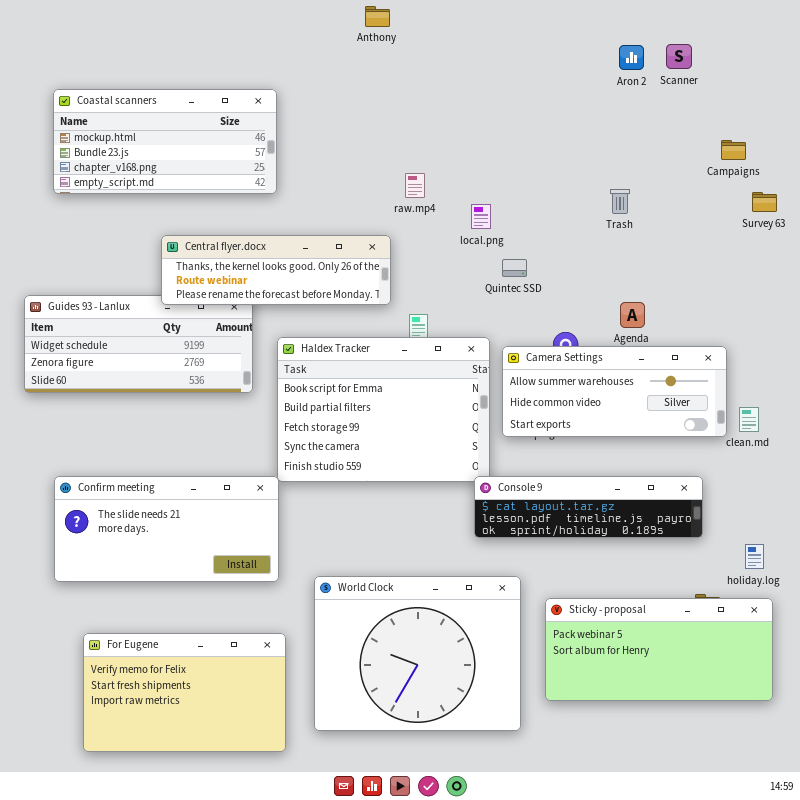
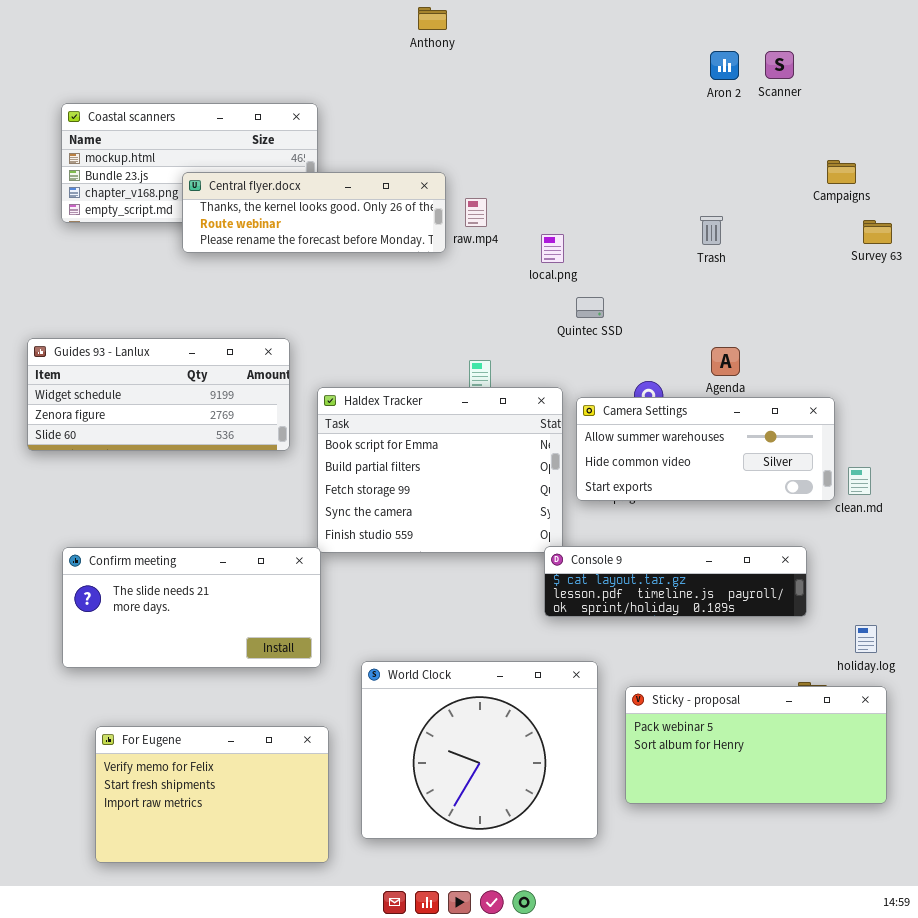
Central flyer.docx: [161,235,391,305] -> [182,172,446,253], moved

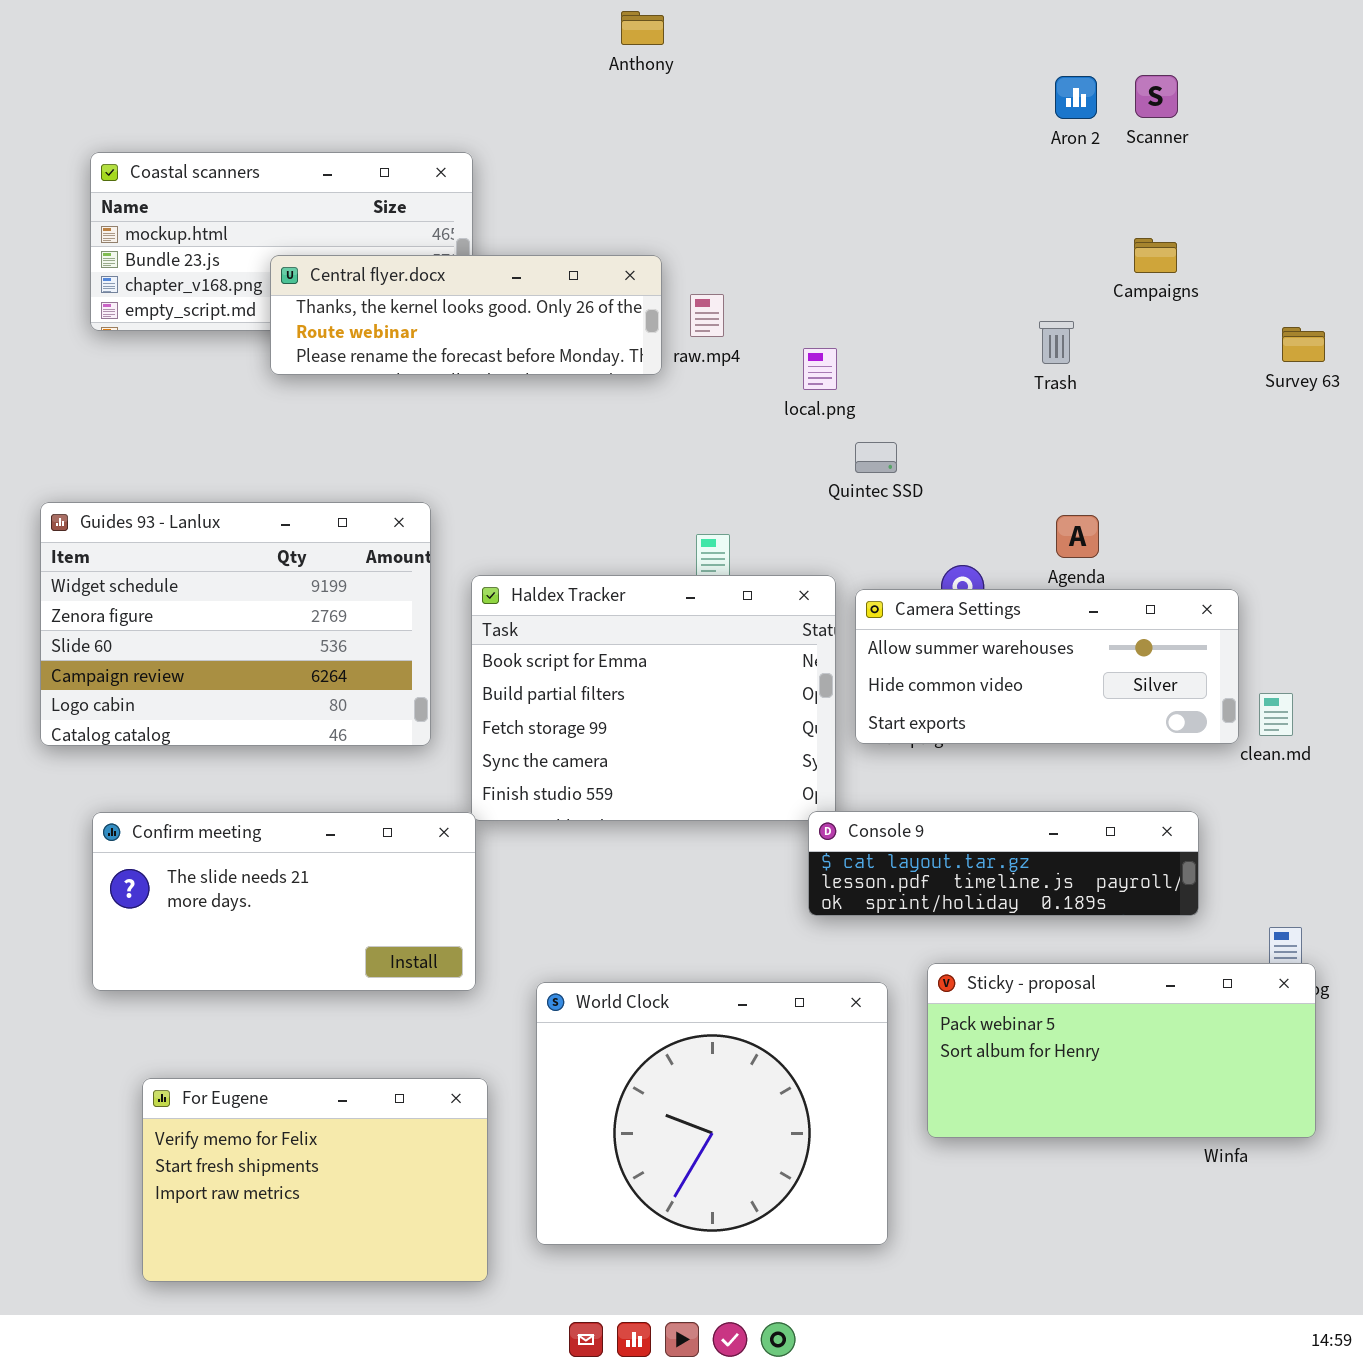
Campaigns: [827,160,856,184] -> [1134,238,1177,273], moved
Guides 93 - Lanlux: [27,338,290,451] -> [40,502,431,746], resized
Sticky - proposal: [625,686,887,804] -> [927,963,1316,1138], moved

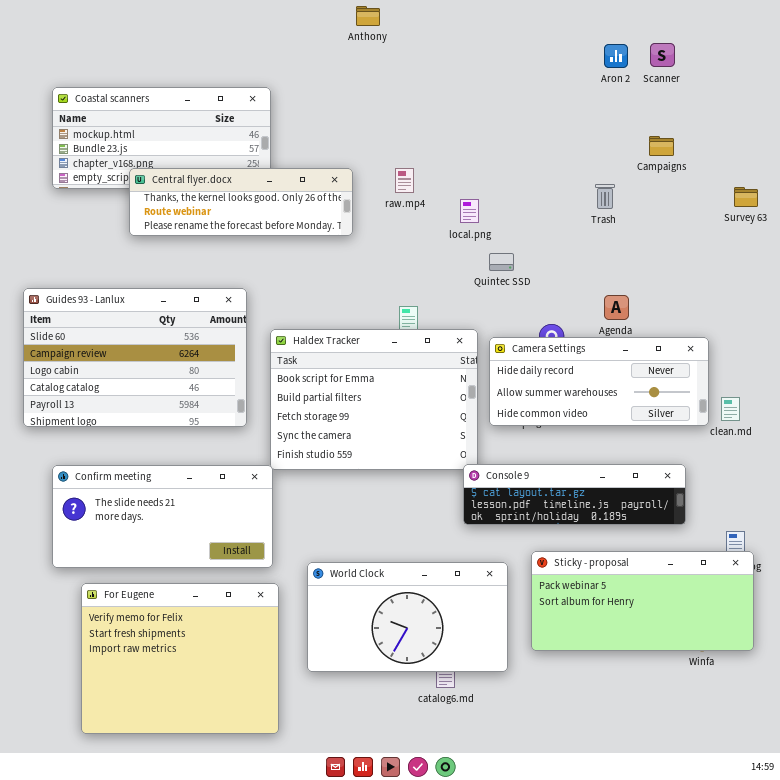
Central flyer.docx: [270,255,662,375] -> [129,168,353,236], moved
Guides 93 - Lanlux: [40,502,431,746] -> [23,288,247,427], scrolled down 2 rows
Camera Settings: [855,589,1239,744] -> [489,337,709,426], scrolled up 1 row
World Clock: [536,982,888,1245] -> [307,562,508,672], resized
For Eugene: [142,1078,488,1282] -> [81,583,279,734], resized

